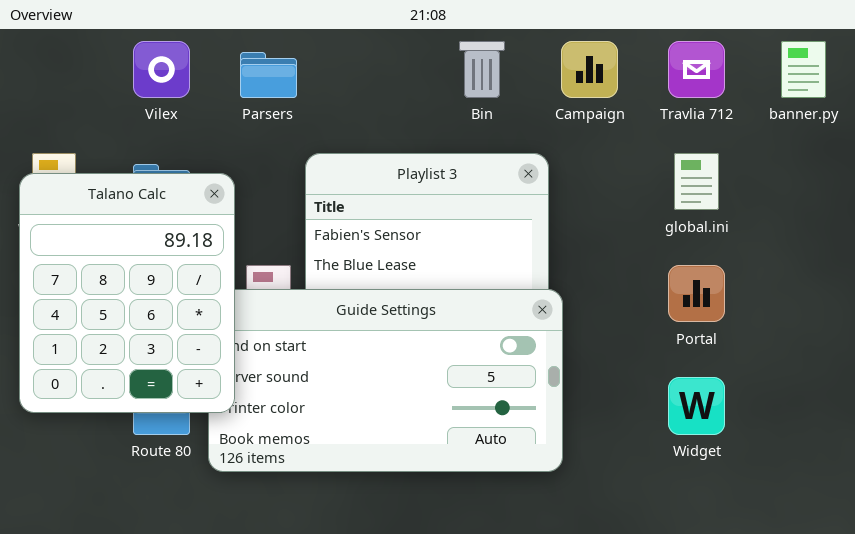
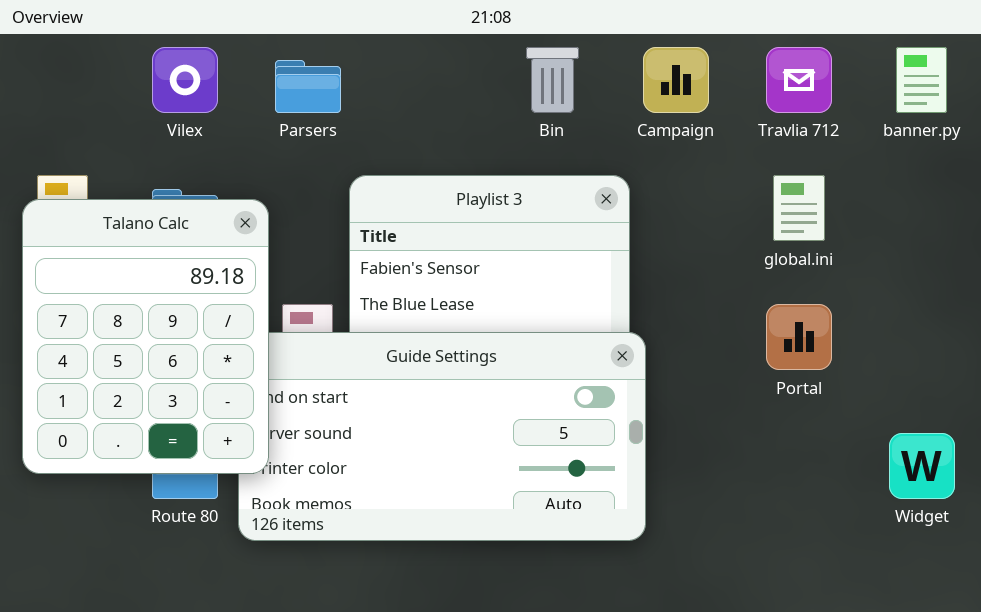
Widget: [668,377,725,435] -> [889,433,955,499], moved

